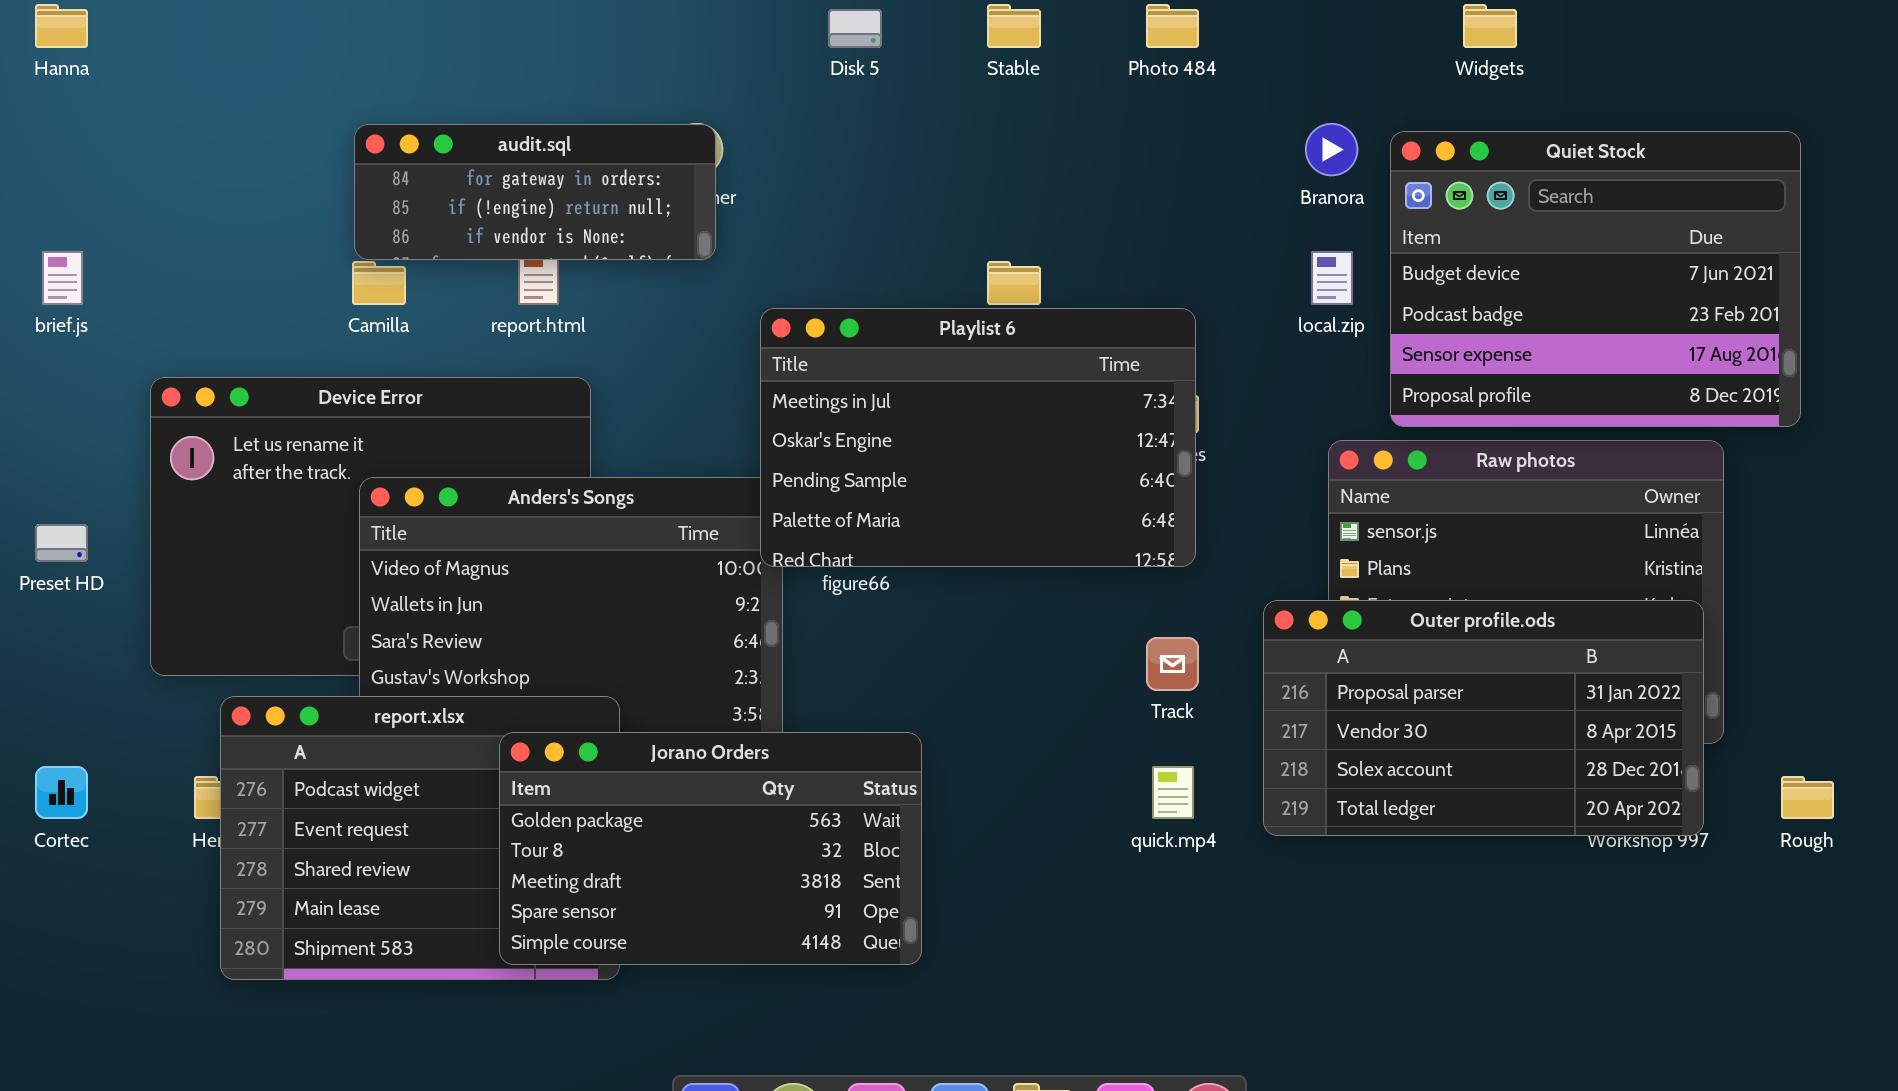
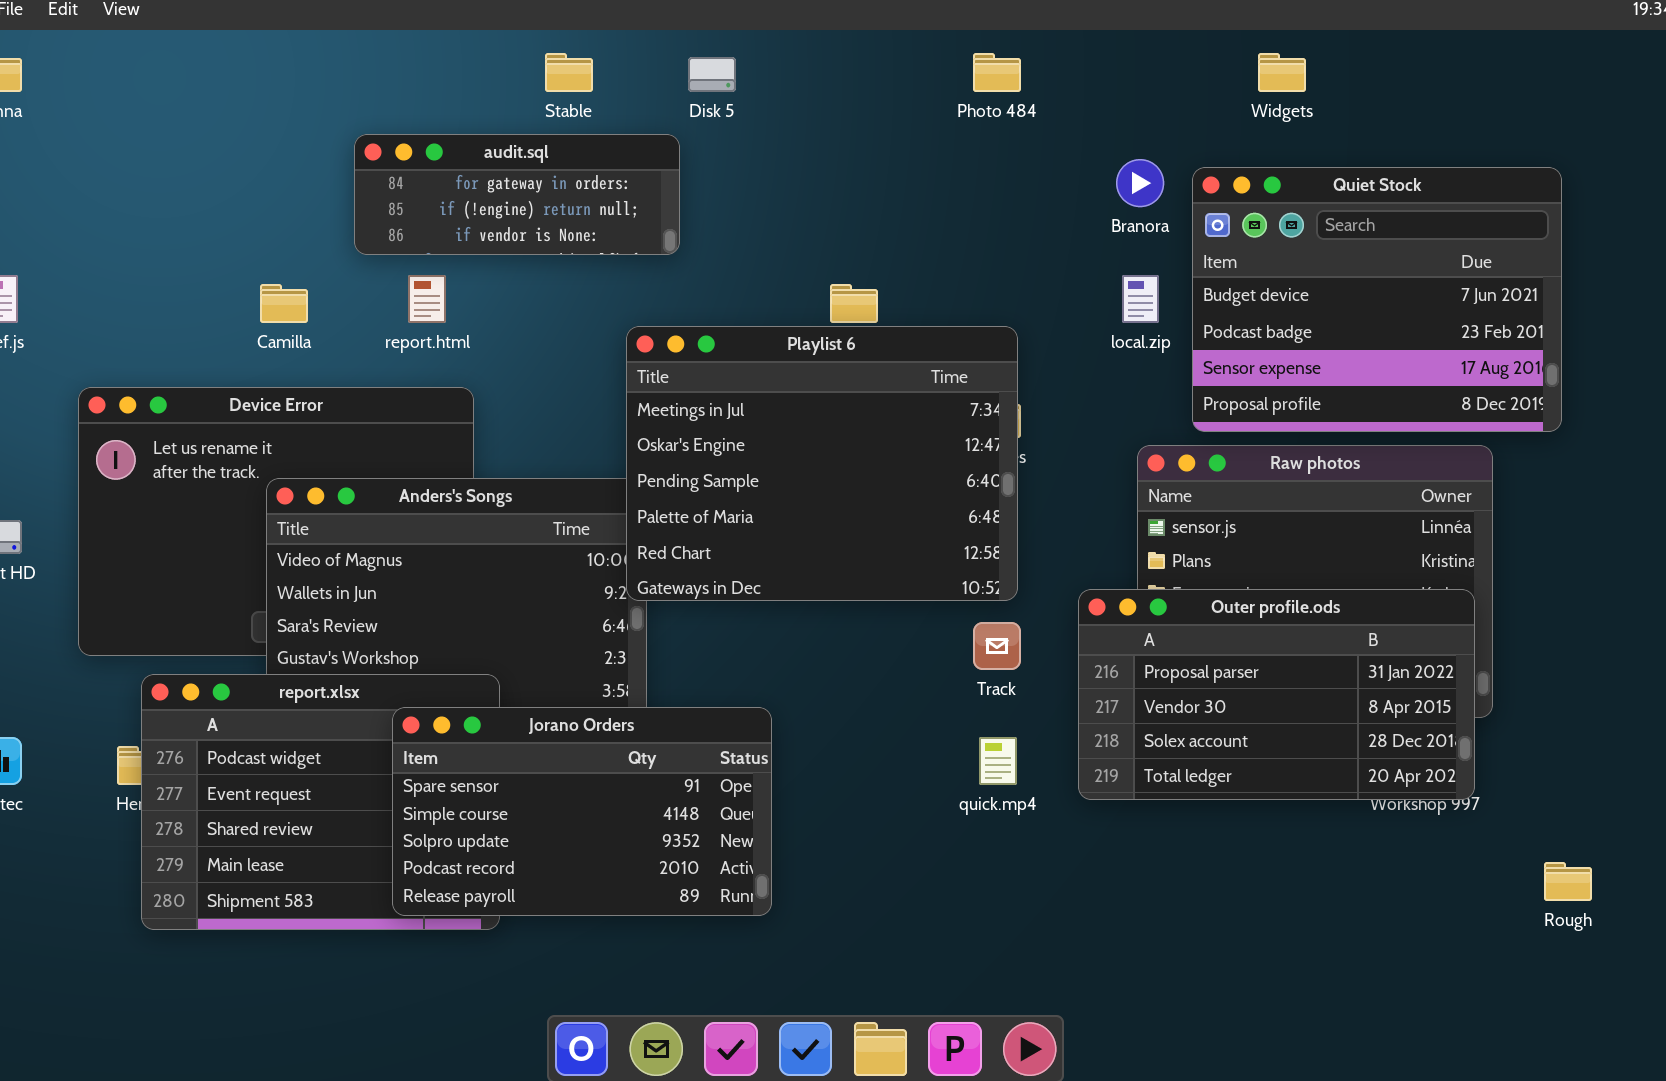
Stable: [987,4,1041,48] -> [545,53,593,92], moved
audit.sql: [354,124,716,260] -> [354,134,680,255], moved
Playlist 6: [760,308,1196,567] -> [626,326,1018,601], resized
Jorano Orders: [499,732,922,965] -> [392,707,772,916], scrolled down 3 rows
Rough: [1781,776,1834,819] -> [1544,862,1592,901], moved

